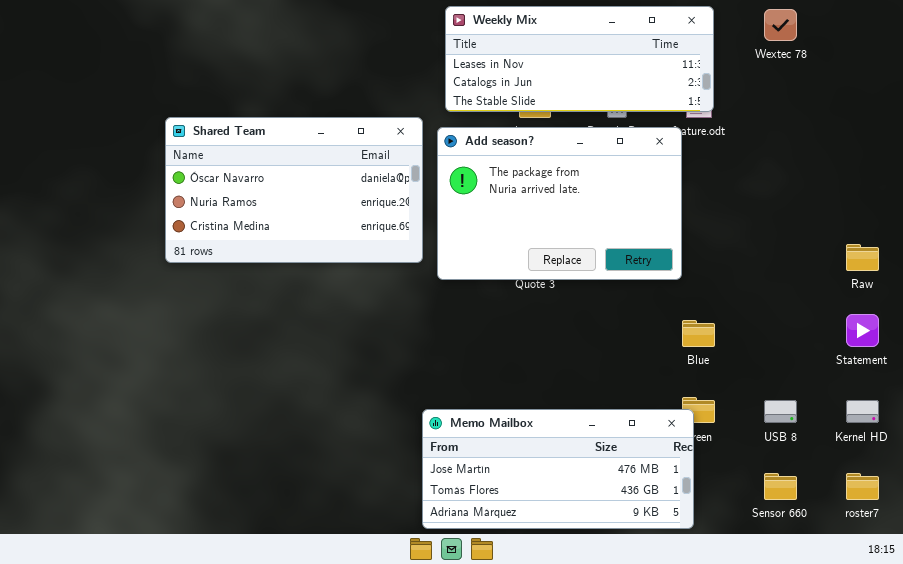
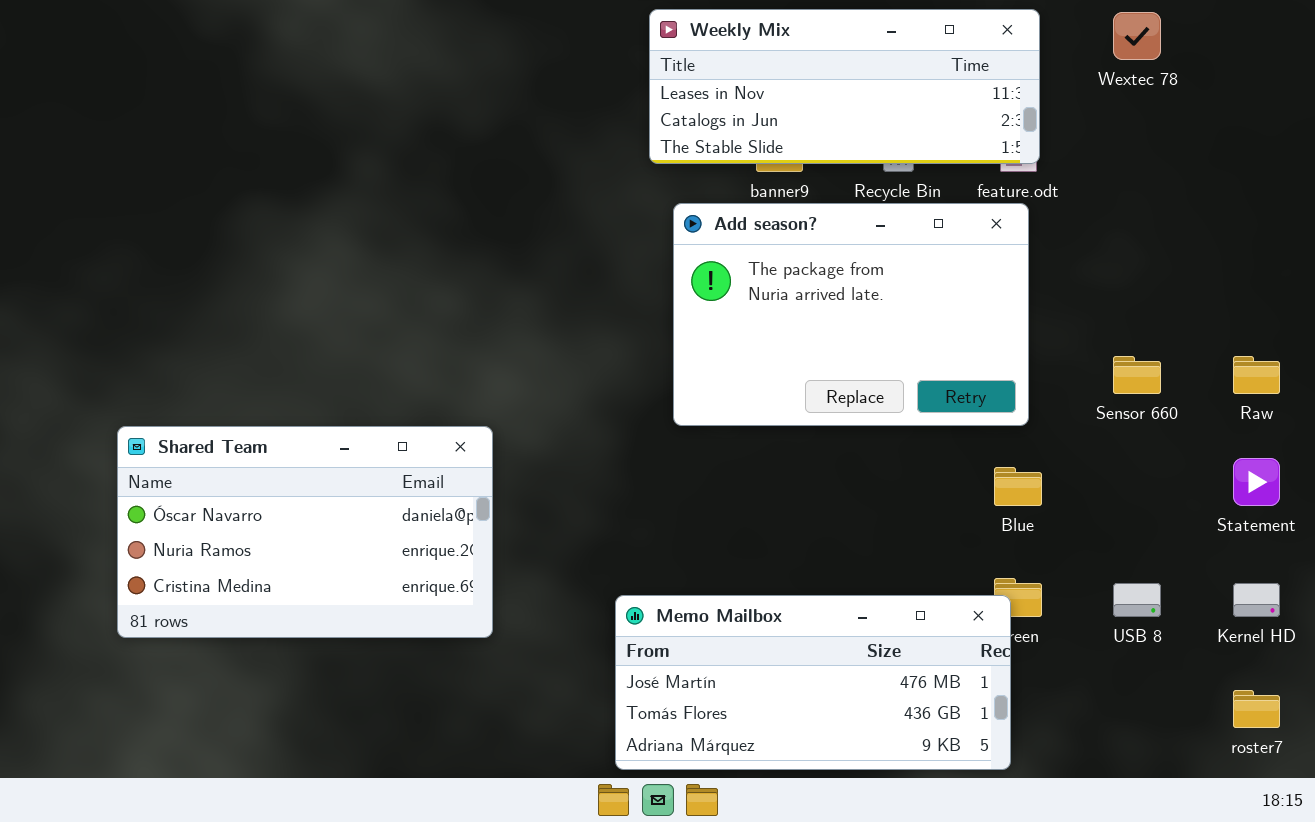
Shared Team: [165,117,423,263] -> [117,426,493,638], moved
Add season?: [437,127,682,280] -> [673,203,1029,426], moved
Sensor 660: [764,473,797,500] -> [1113,356,1161,394], moved

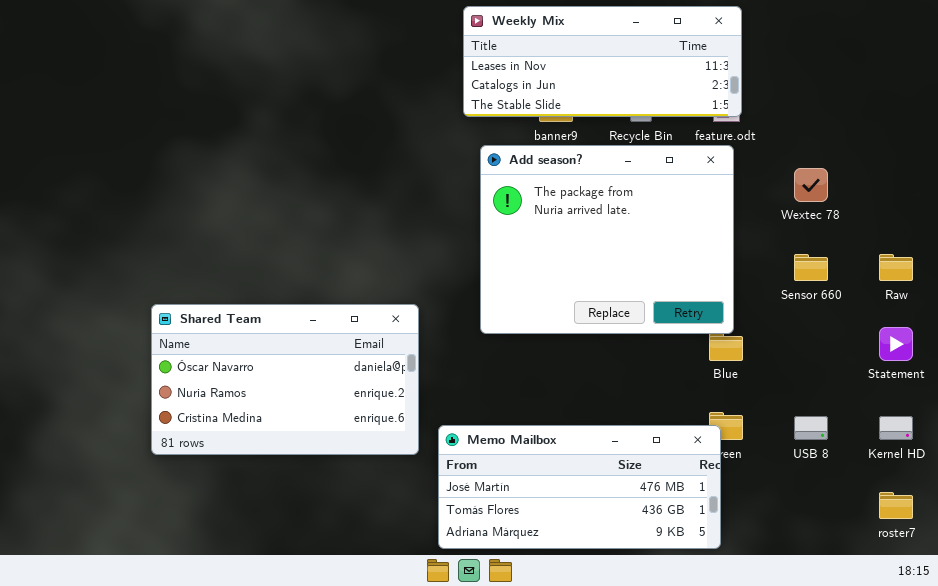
Wextec 78: [1113,12,1161,60] -> [794,168,828,202], moved
Add season?: [673,203,1029,426] -> [480,145,734,334], resized
Shared Team: [117,426,493,638] -> [151,304,419,455], moved

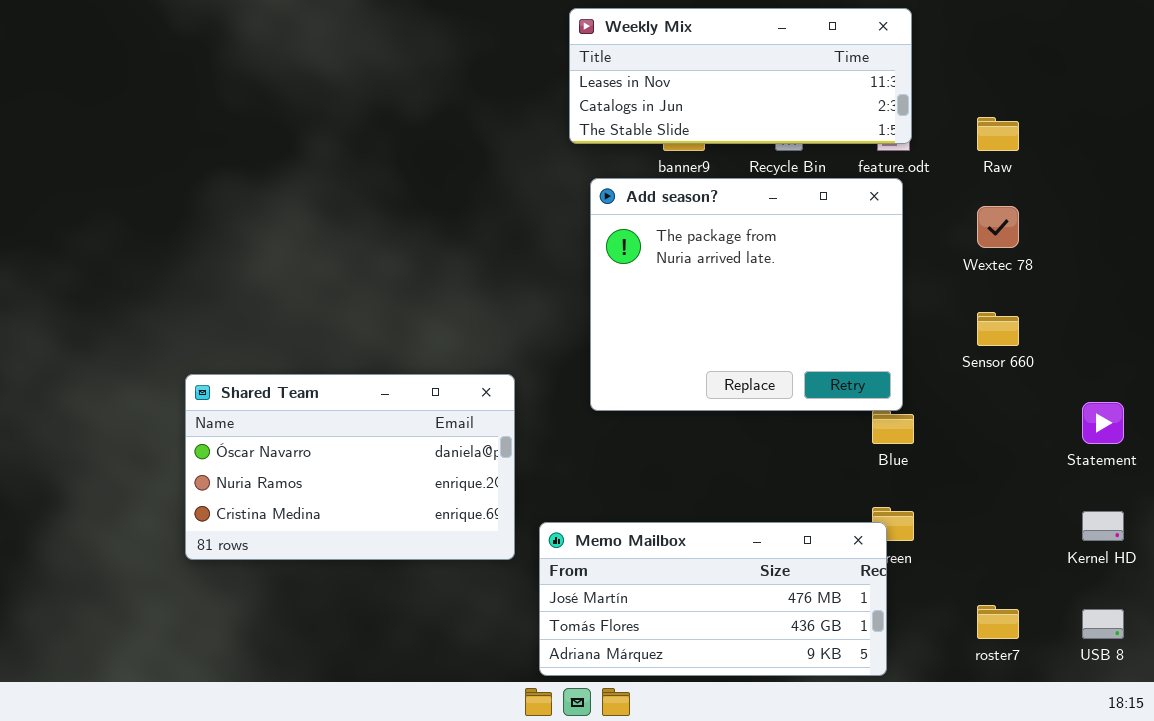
Raw: [879,254,913,281] -> [977,117,1019,151], moved
USB 8: [794,416,828,440] -> [1082,609,1124,639], moved
roster7: [879,492,913,519] -> [977,605,1019,639], moved

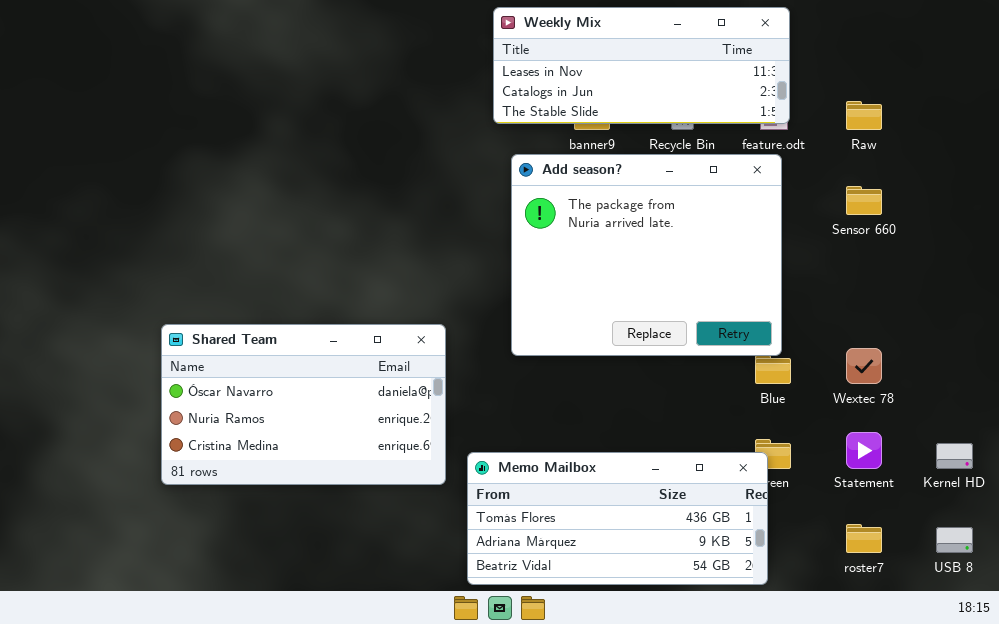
Wextec 78: [977,206,1019,248] -> [846,348,882,384], moved
Sensor 660: [977,312,1019,346] -> [846,186,882,215], moved
Statement: [1082,402,1124,444] -> [846,432,882,469], moved
Memo Mailbox: [539,522,887,676] -> [467,452,768,585], scrolled down 1 row

